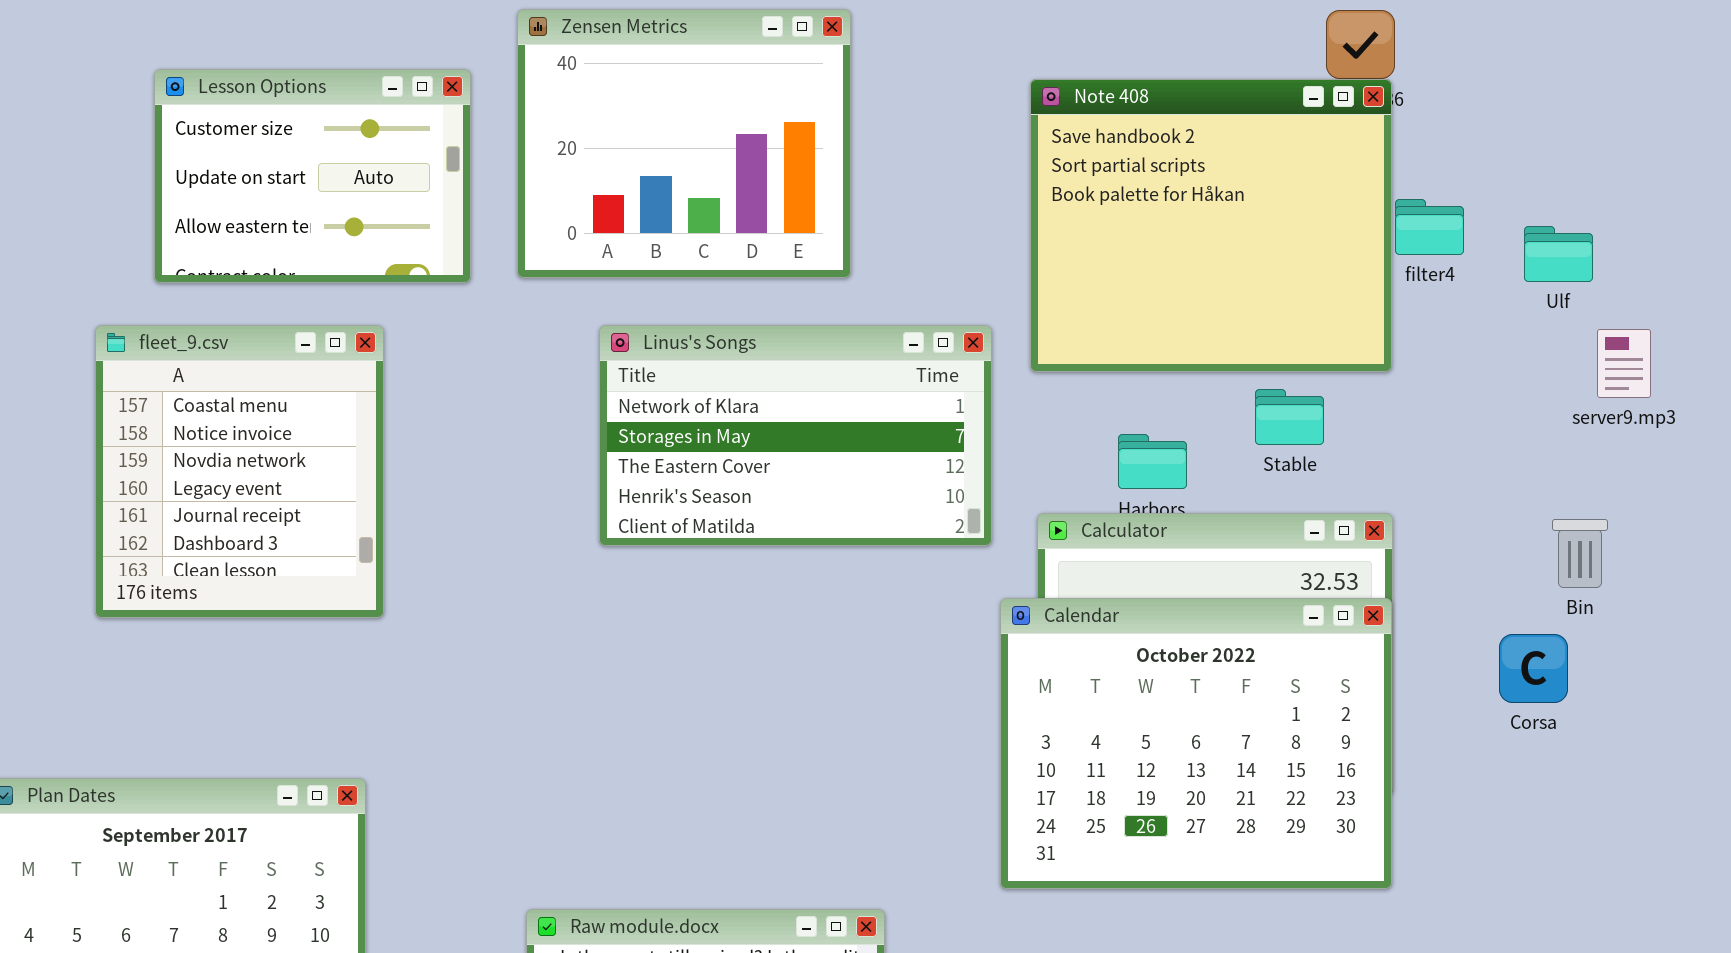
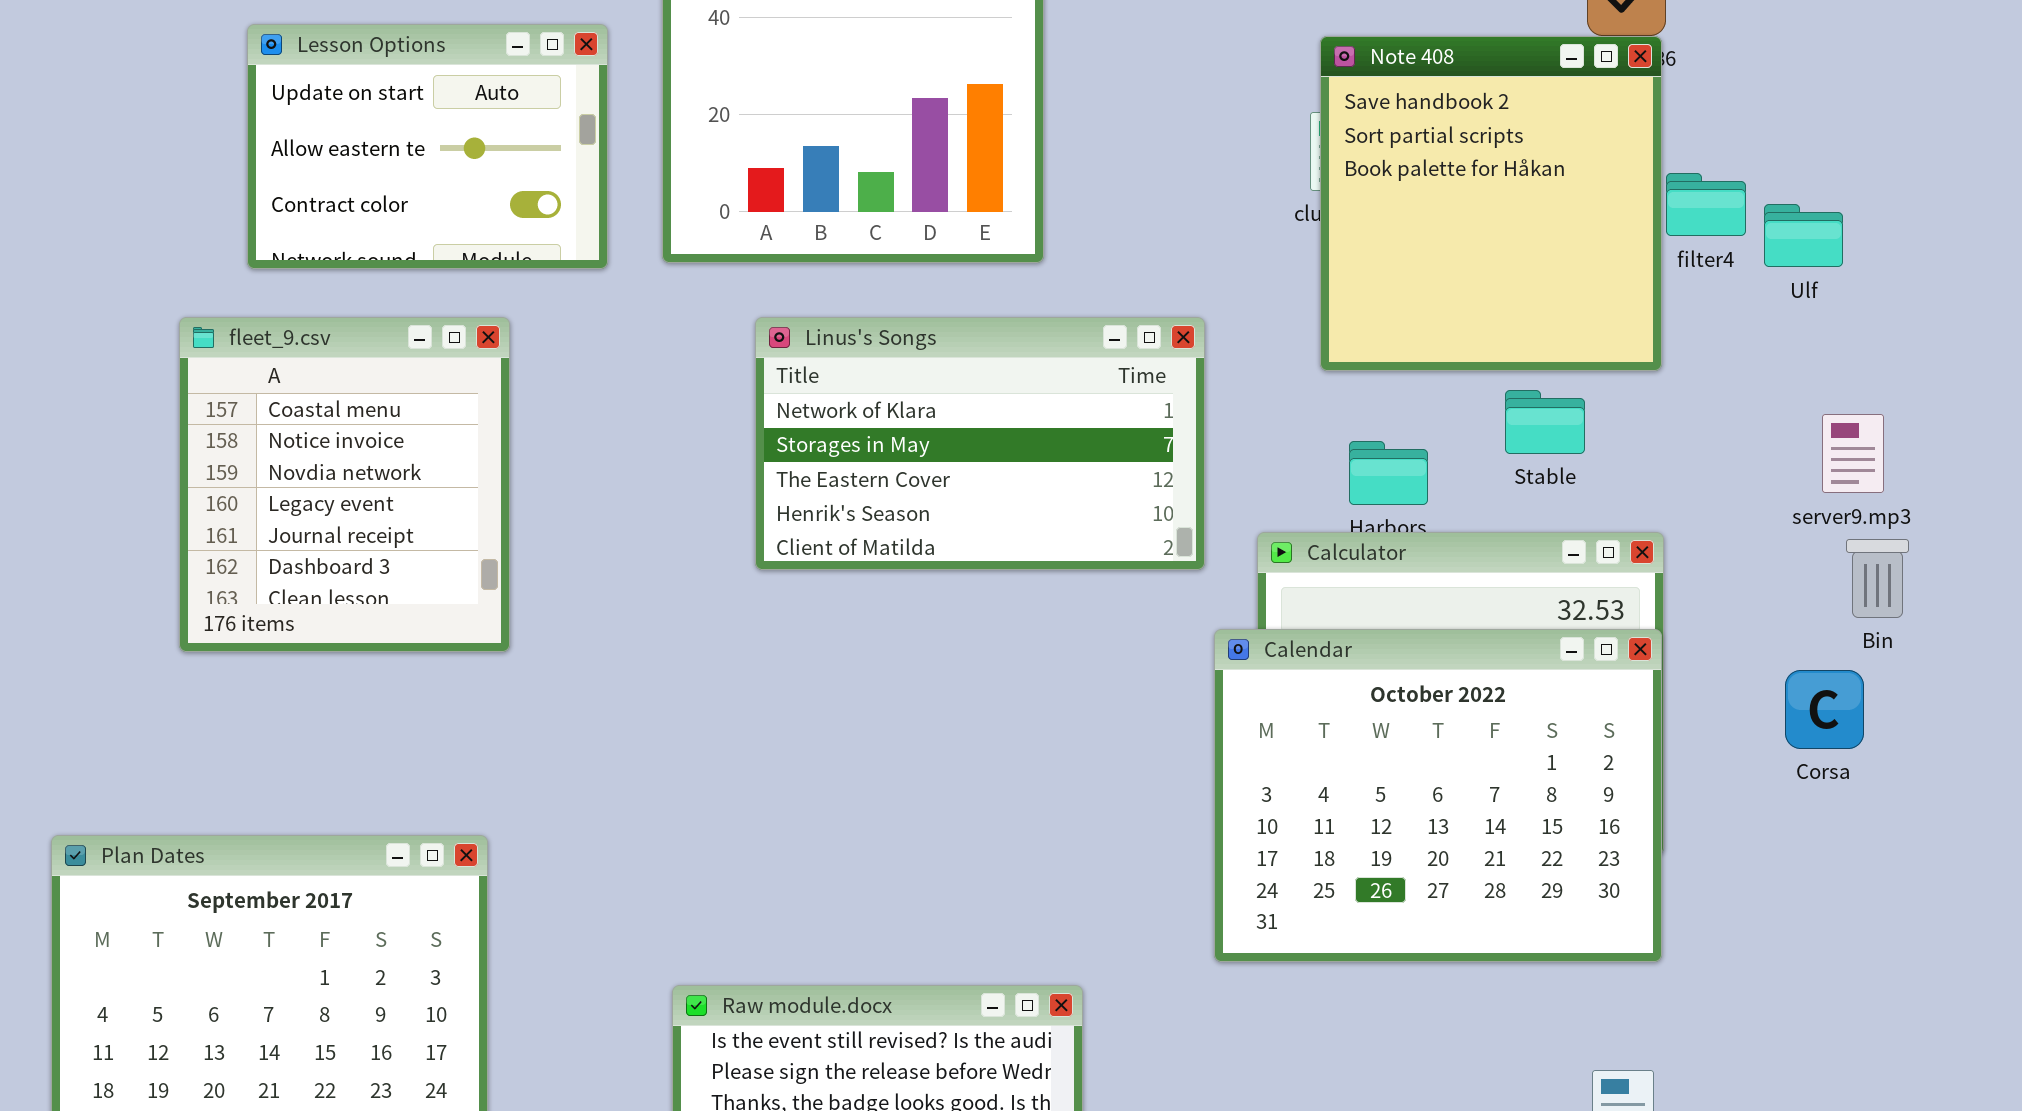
Lesson Options: [154,69,471,283] -> [247,24,608,269], scrolled down 1 row
Note 408: [1030,79,1392,372] -> [1320,36,1662,371], resized
Ulf: [1524,226,1593,282] -> [1764,204,1843,267], moved
server9.mp3: [1597,329,1651,398] -> [1822,414,1884,493], moved

